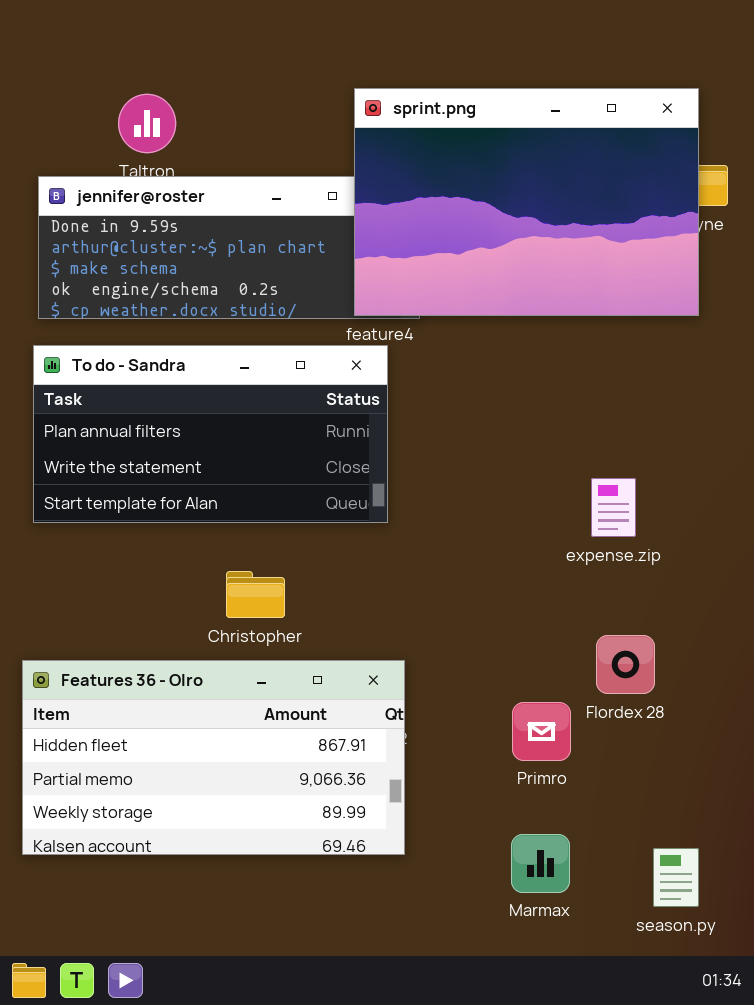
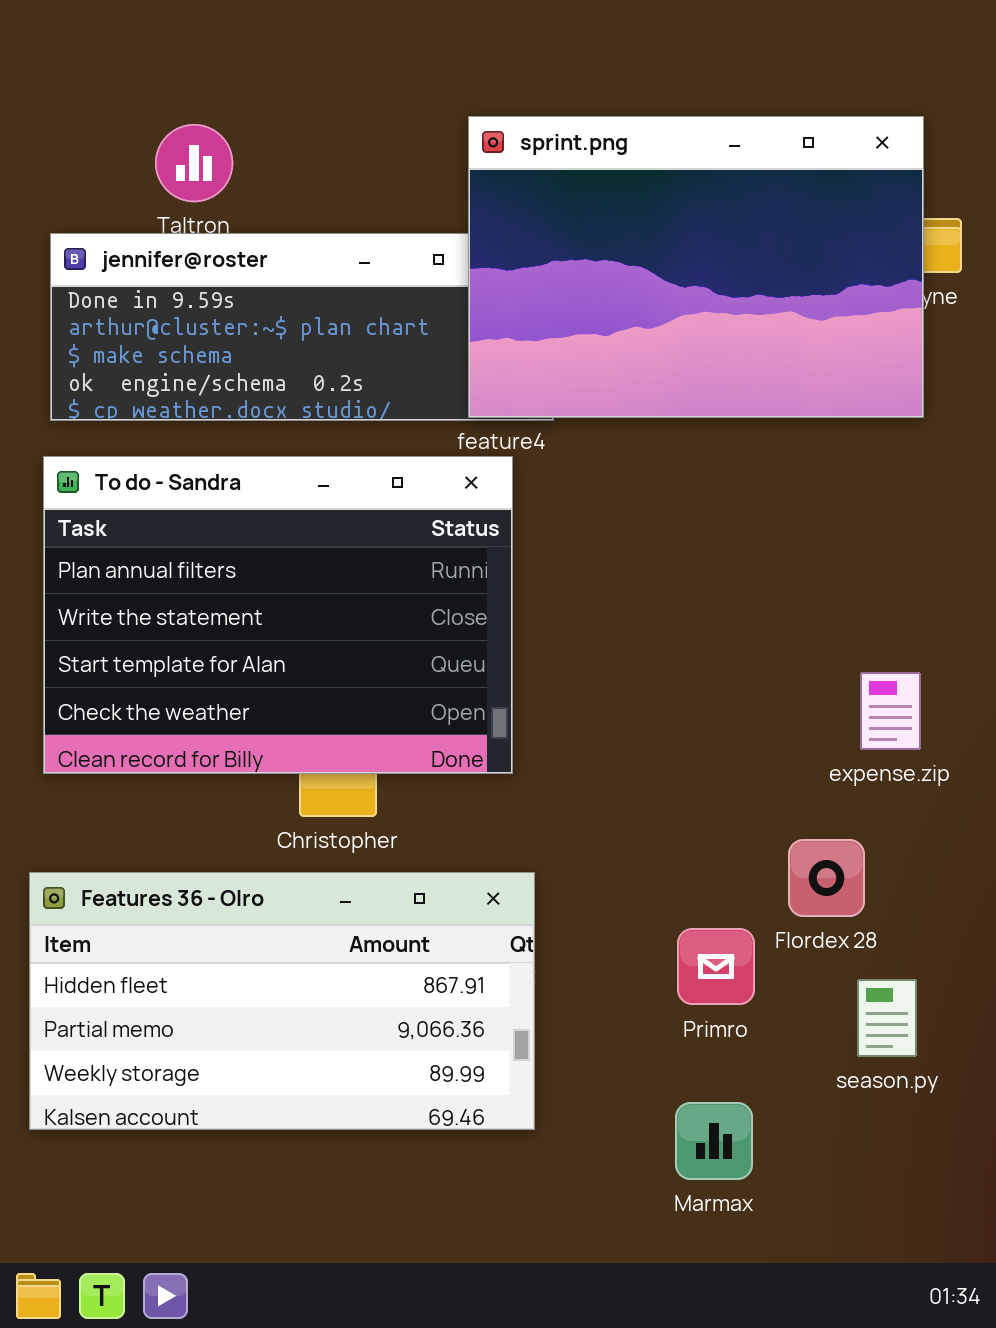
To do - Sandra: [33,345,388,523] -> [43,456,513,774], resized
expense.zip: [591,478,636,537] -> [860,672,921,750], moved
season.py: [653,848,699,907] -> [857,979,917,1057], moved

